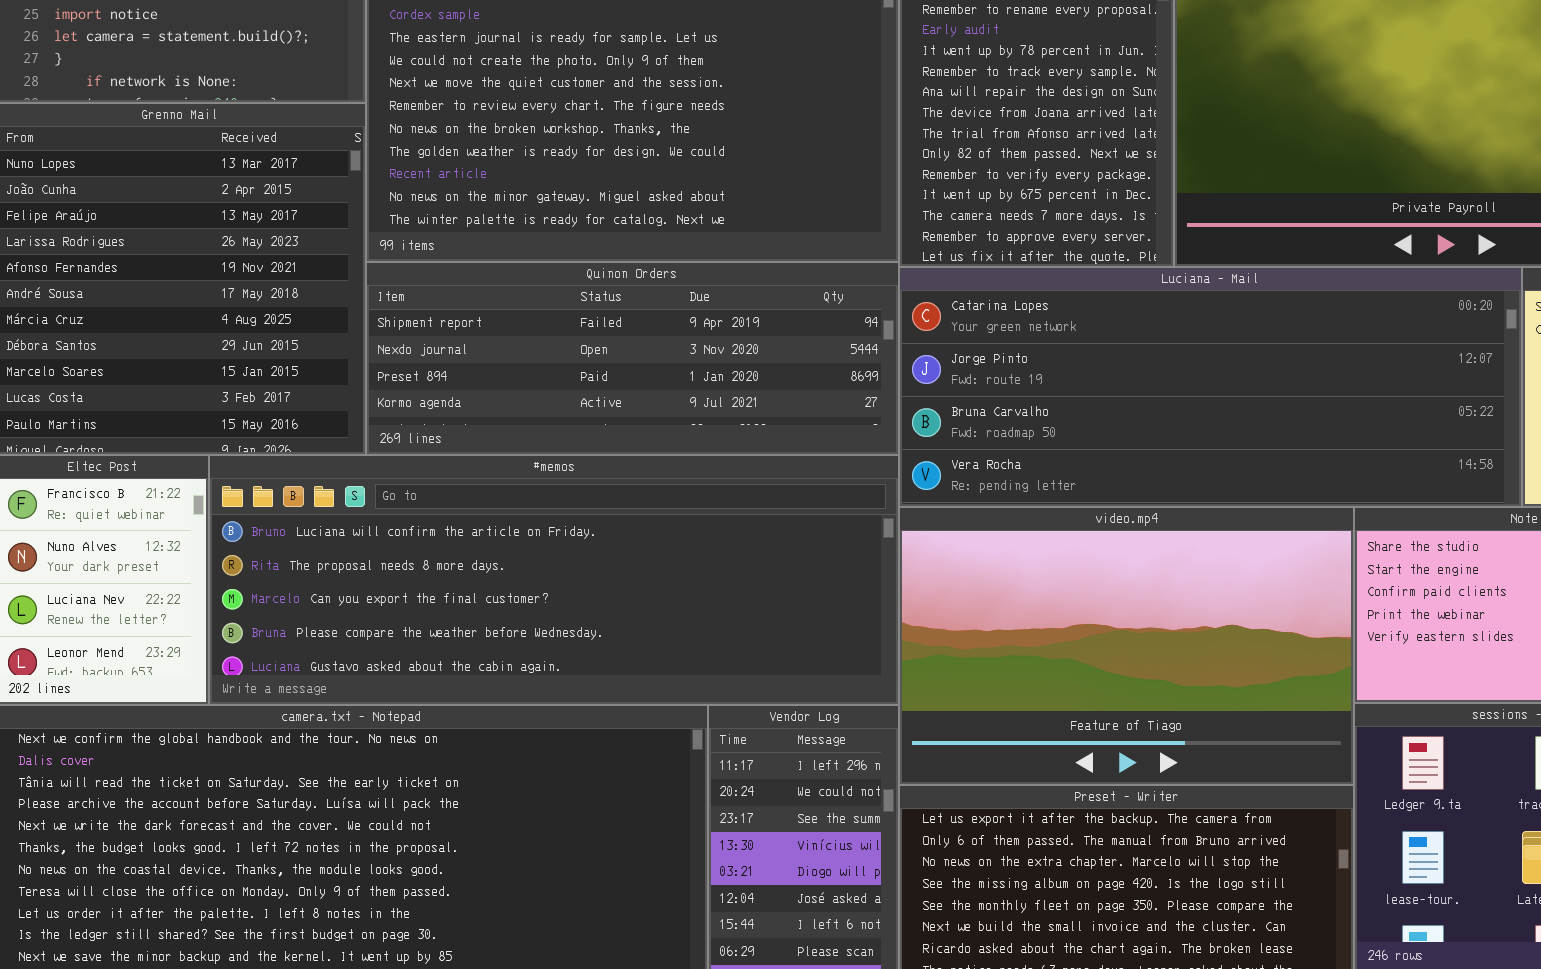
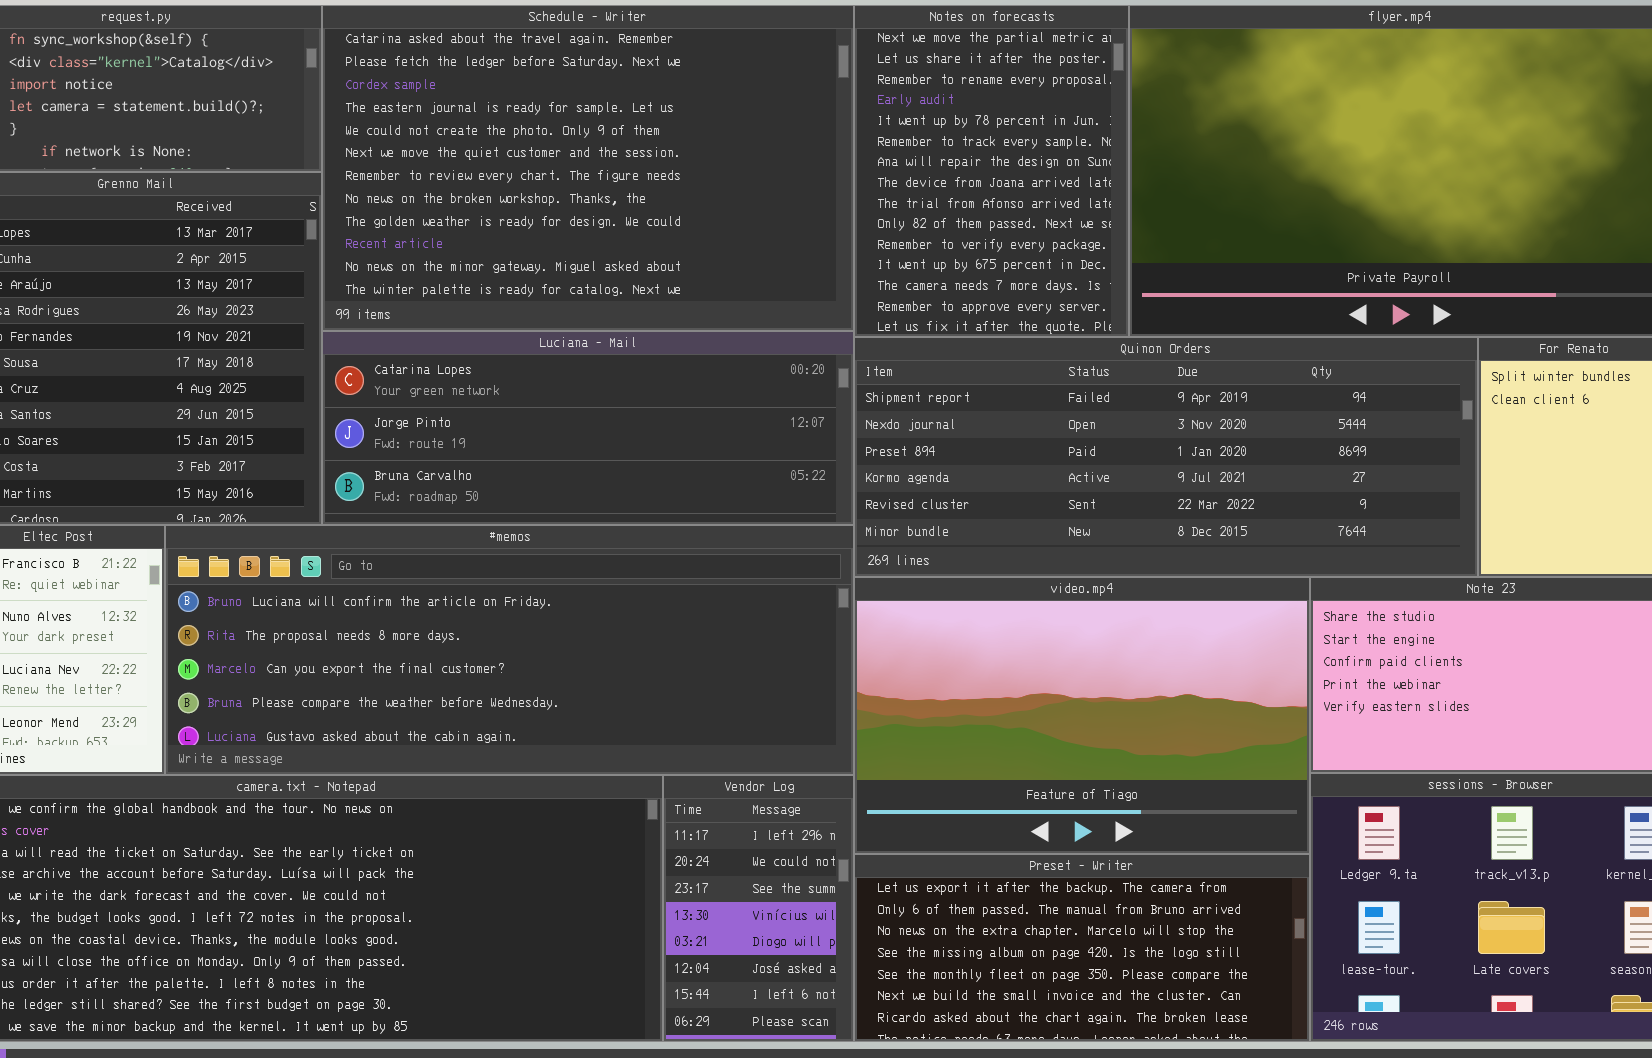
Quinon Orders: [366,262,899,455] -> [854,337,1478,577], moved, resized
Luciana - Mail: [899,267,1522,507] -> [322,331,854,525], moved, resized

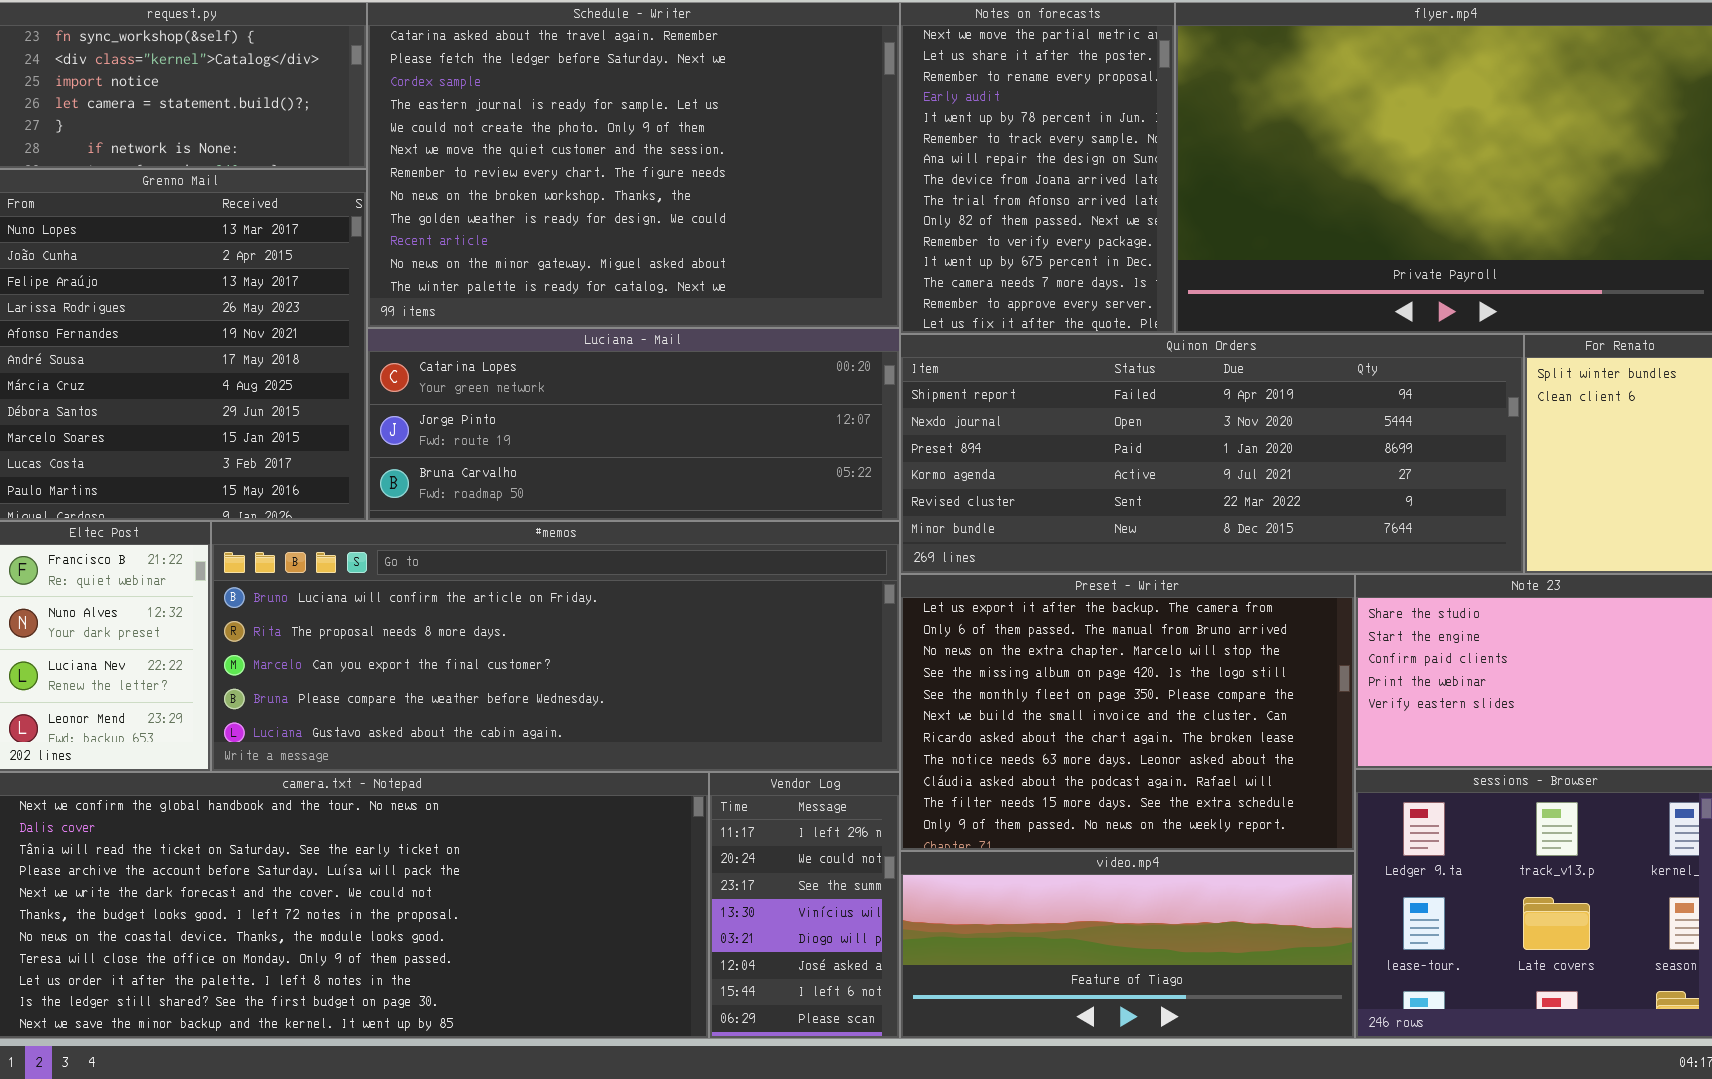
video.mp4: [854,577,1310,854] -> [900,851,1355,1039], moved, resized
Preset - Writer: [854,854,1310,1042] -> [900,574,1355,851], moved, resized

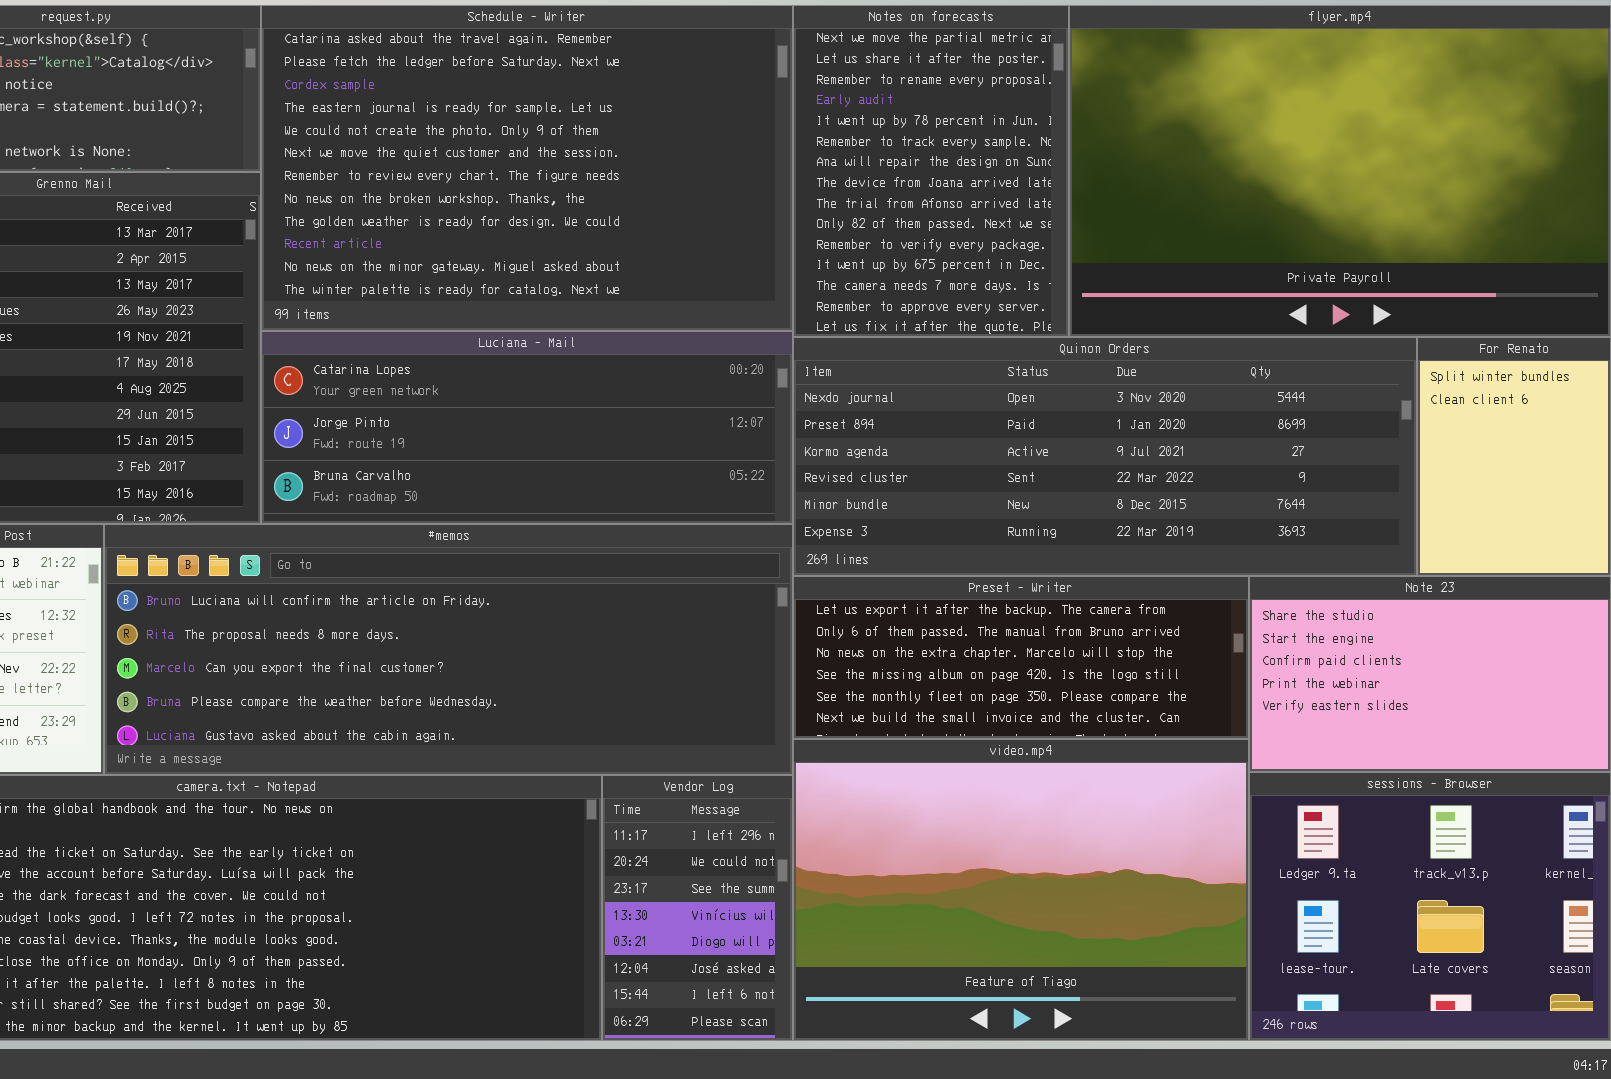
Quinon Orders: [900,334,1524,574] -> [793,337,1417,576], scrolled down 1 row
Preset - Writer: [900,574,1355,851] -> [793,576,1249,739], resized
video.mp4: [900,851,1355,1039] -> [793,739,1249,1041], resized

